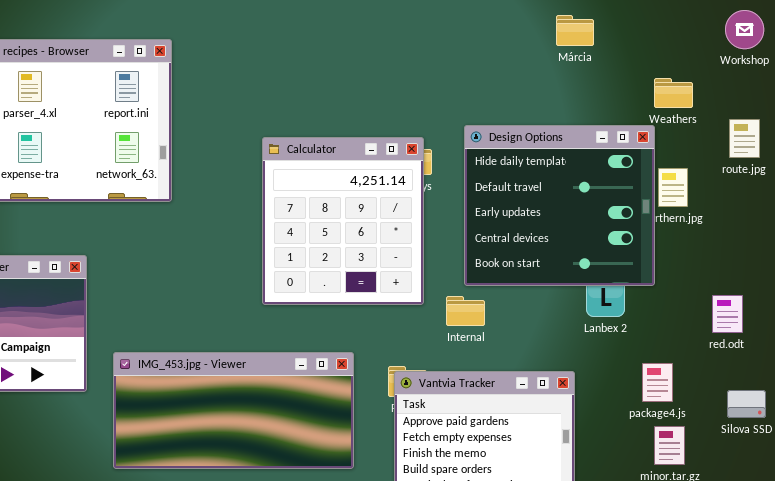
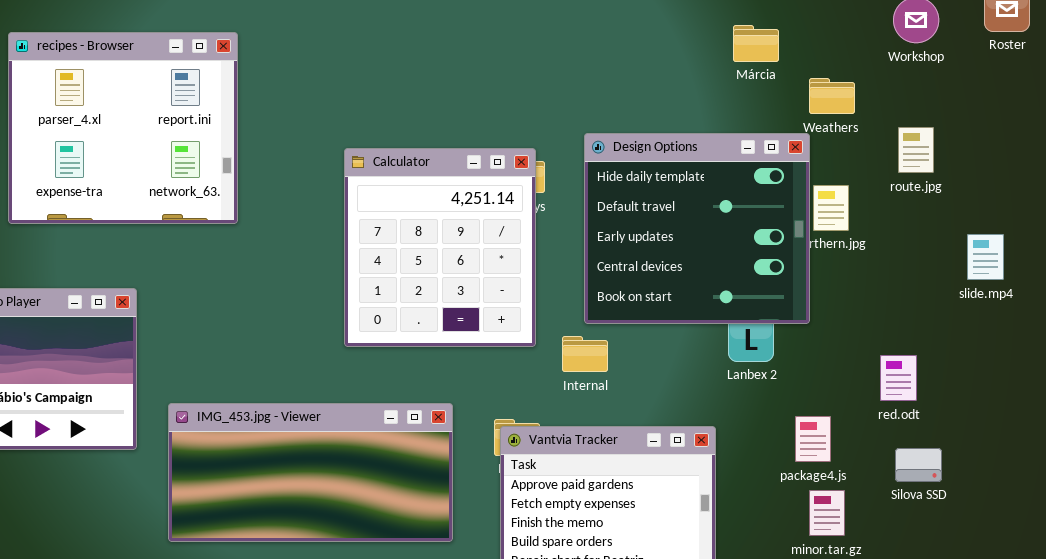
Márcia: [556,15,594,46] -> [733,25,779,62], moved
red.odt: [712,295,743,333] -> [880,355,917,401], moved

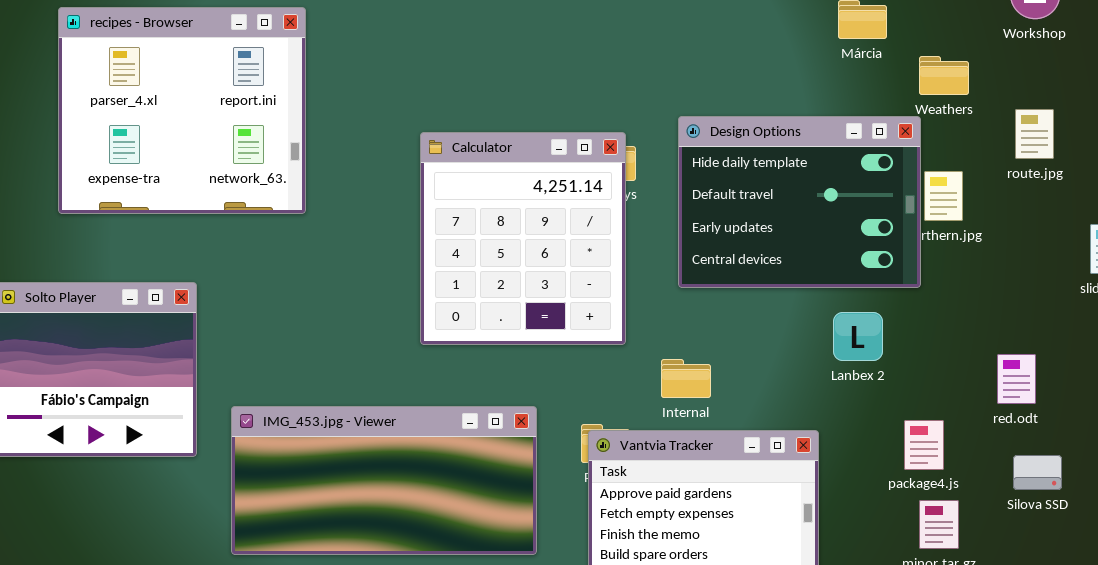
Design Options: [584,133,810,324] -> [678,116,921,288], resized
Internal: [562,336,608,372] -> [661,359,711,398], moved

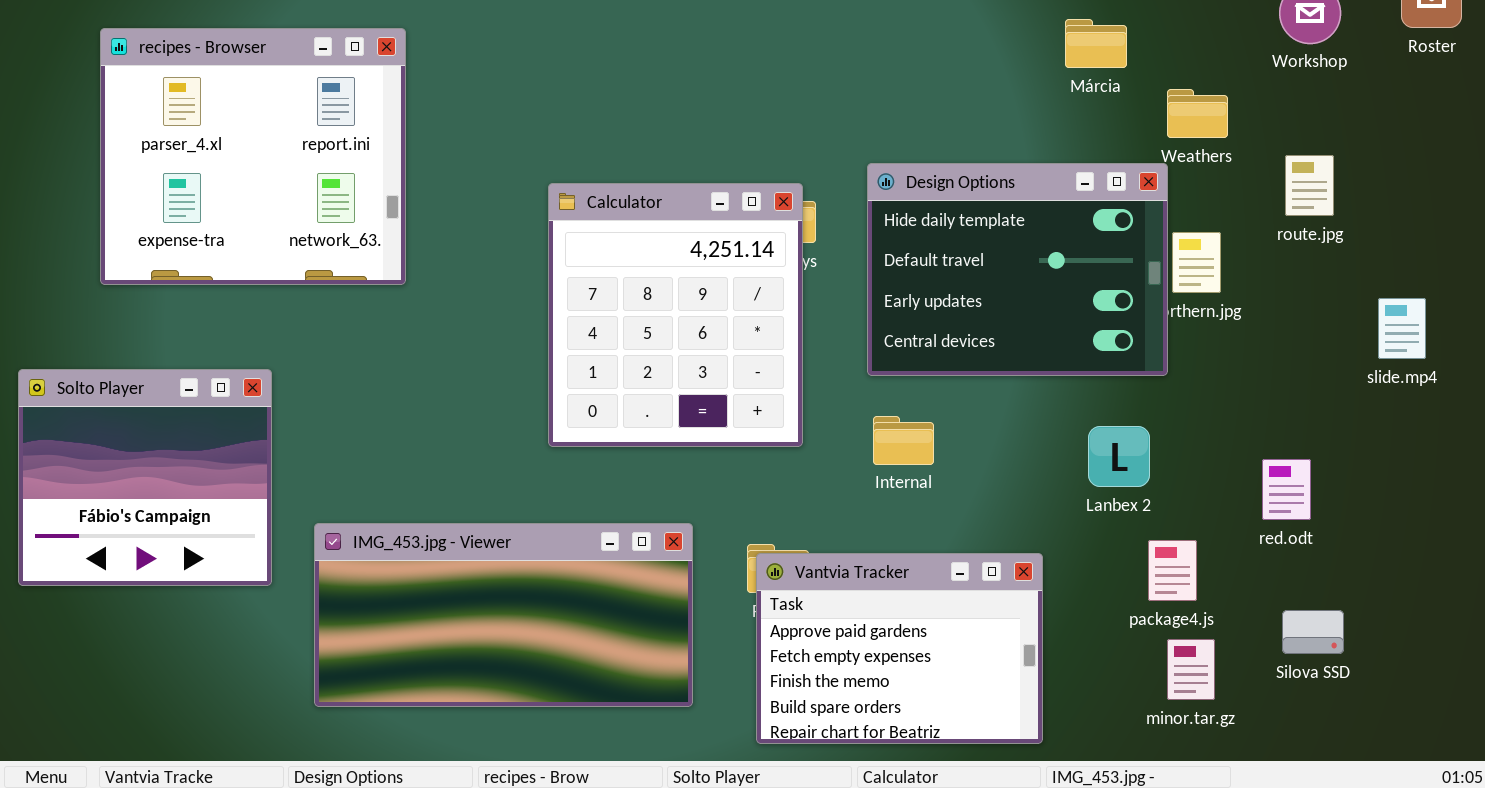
Lanbex 2: [833,312,883,361] -> [1088,426,1150,487], moved
Internal: [661,359,711,398] -> [873,416,934,465], moved
Silova SSD: [1013,455,1062,490] -> [1282,610,1344,654], moved

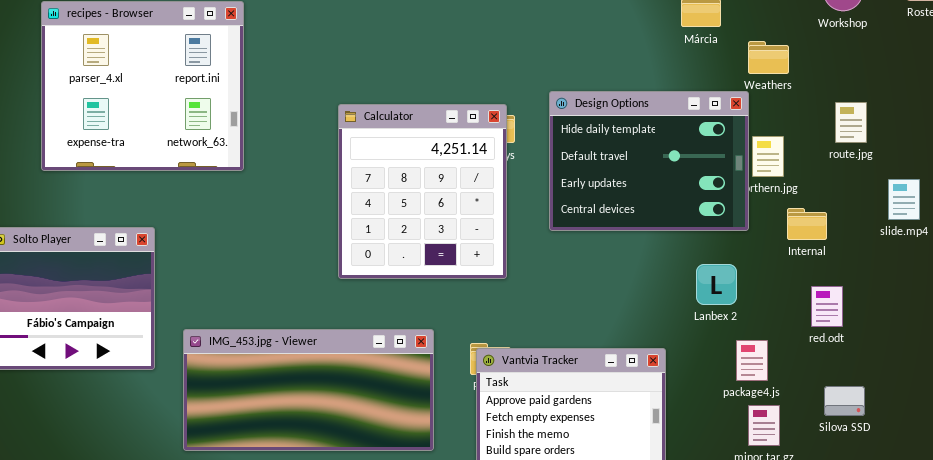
route.jpg: [1285,155,1334,216] -> [835,102,867,143], moved
Internal: [873,416,934,465] -> [787,208,827,240], moved

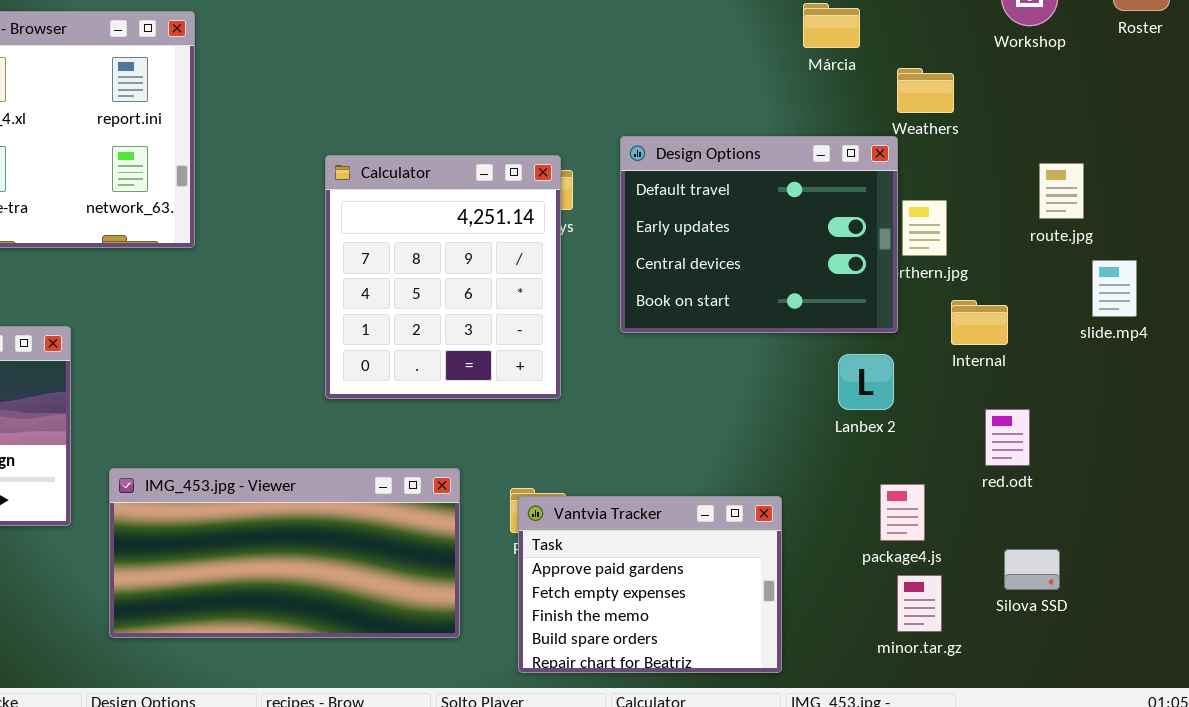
Design Options: [549,91,749,231] -> [620,136,898,333], scrolled down 1 row
route.jpg: [835,102,867,143] -> [1039,163,1084,219], moved
Lanbex 2: [696,264,737,305] -> [838,354,894,410], moved

